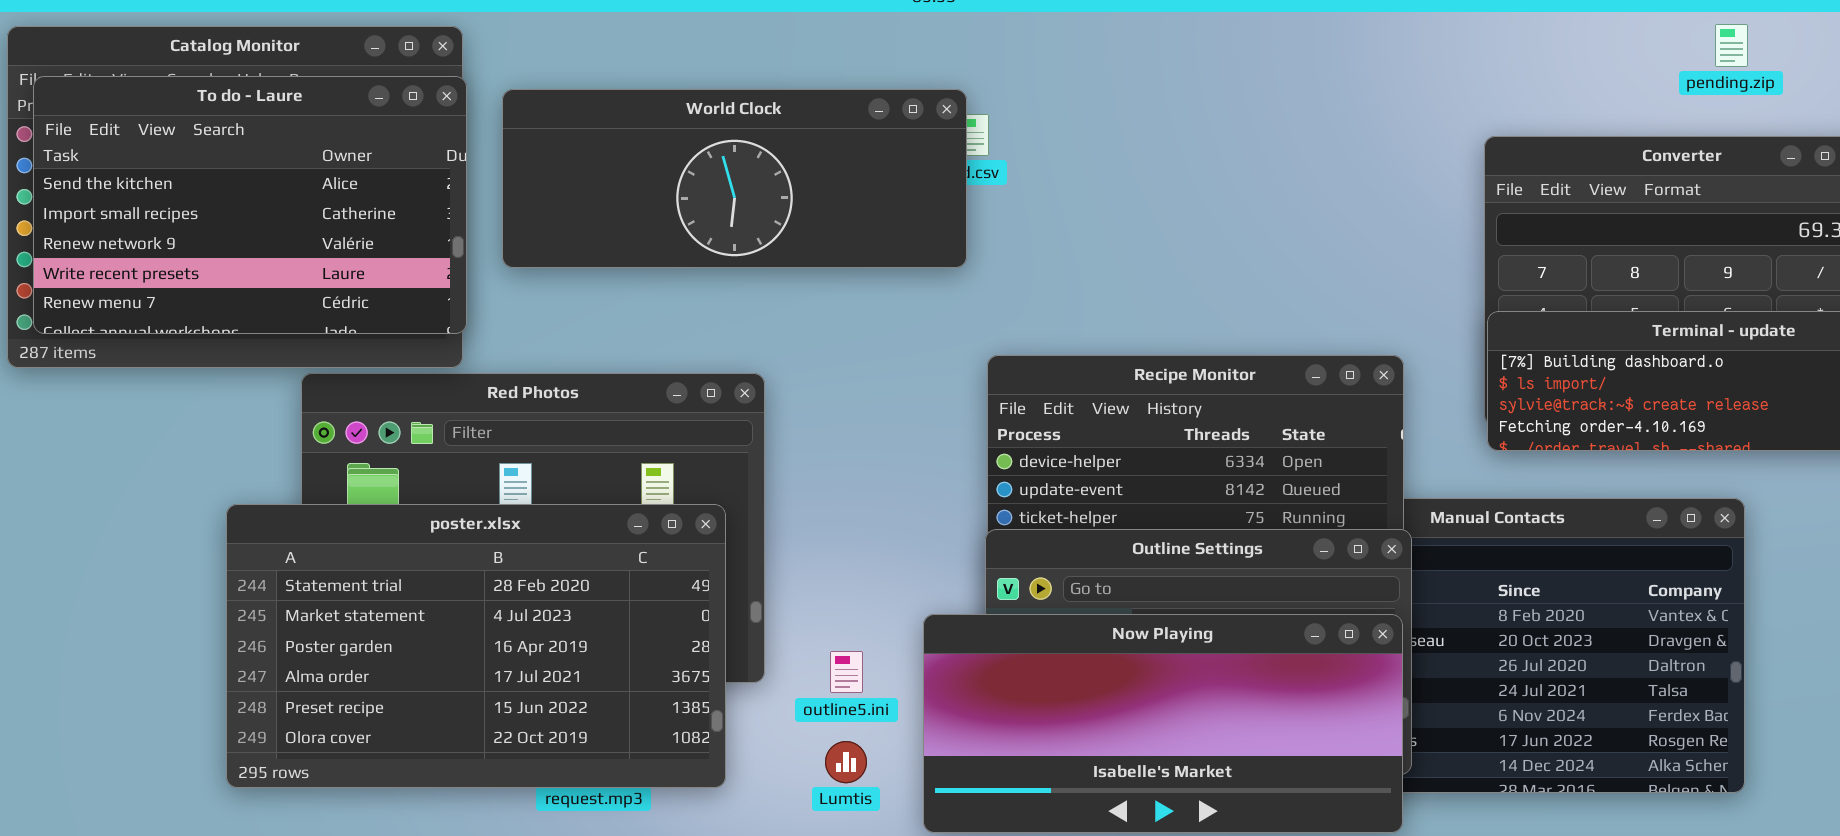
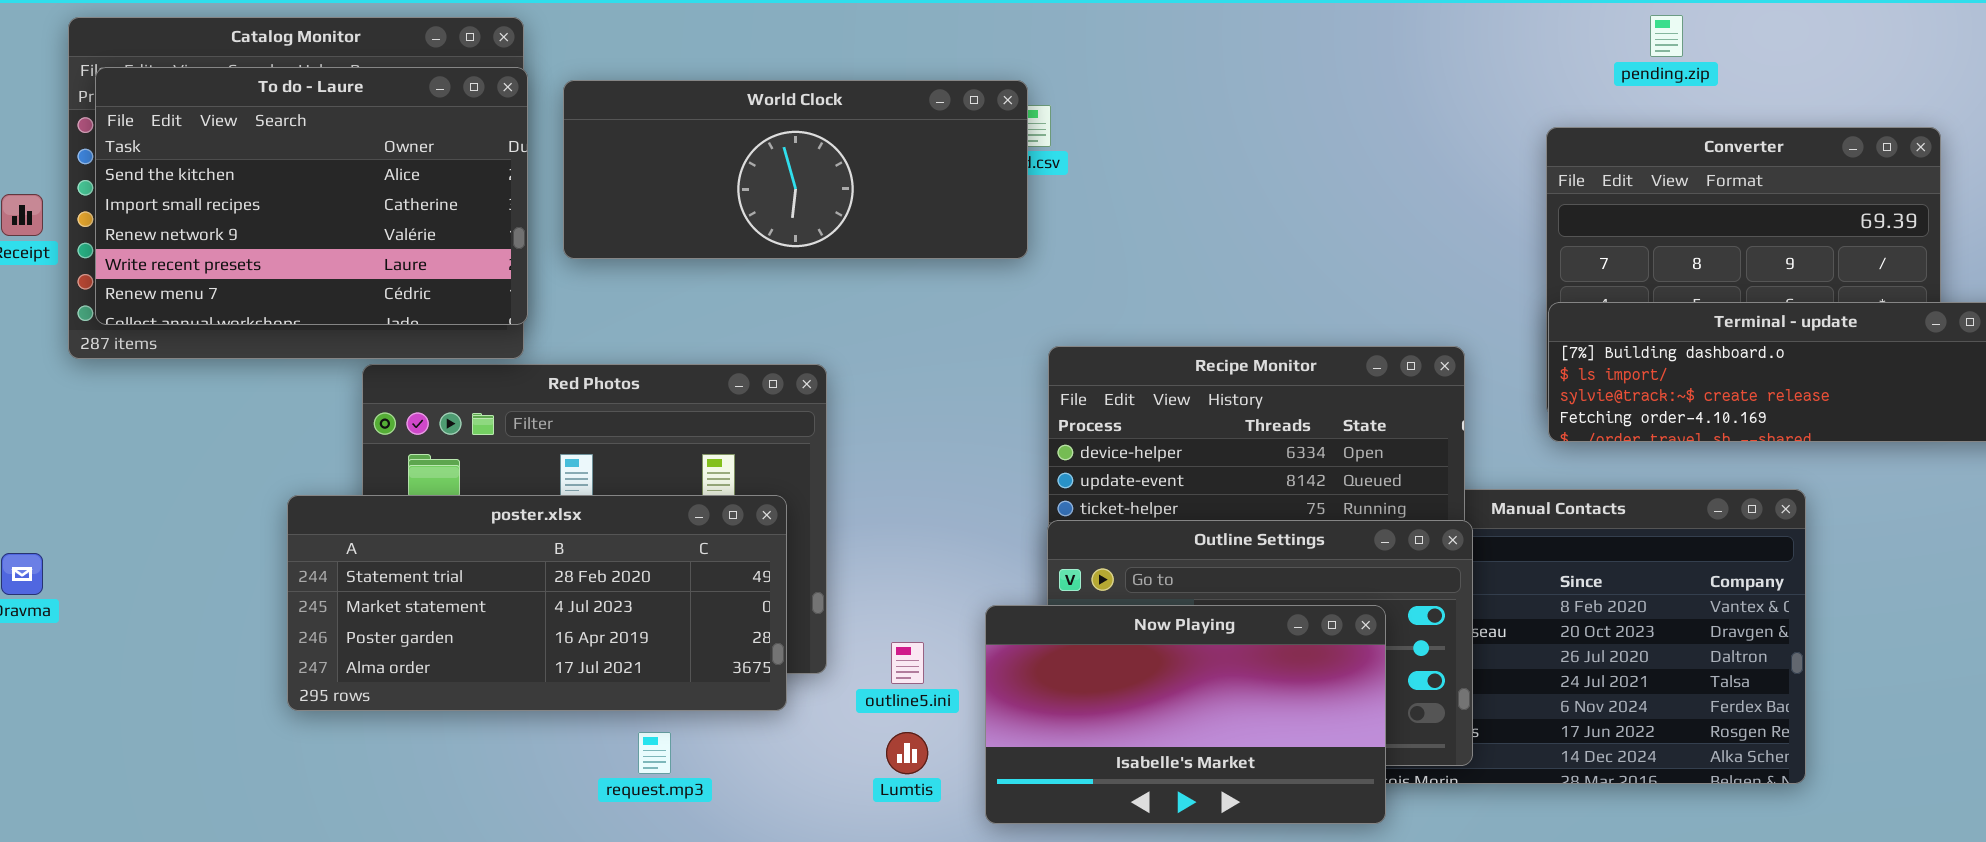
pending.zip: [1715,24,1748,67] -> [1650,15,1683,57], moved
poster.xlsx: [226,504,726,788] -> [287,495,787,711], resized
Now Playing: [923,614,1403,833] -> [985,605,1386,824], resized

